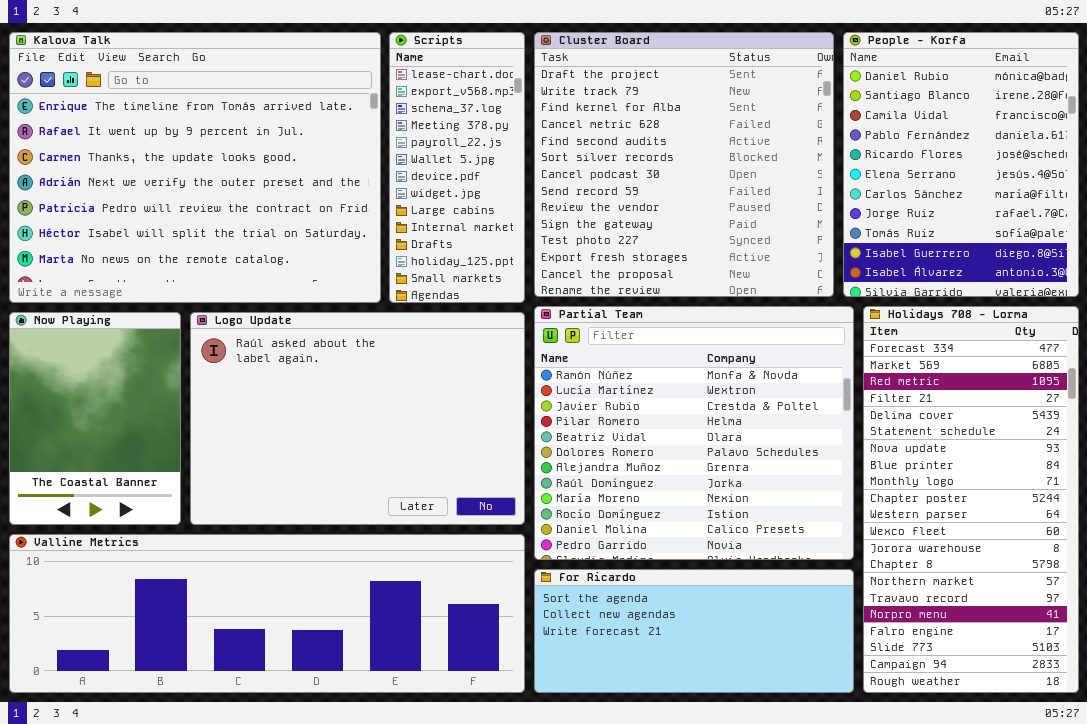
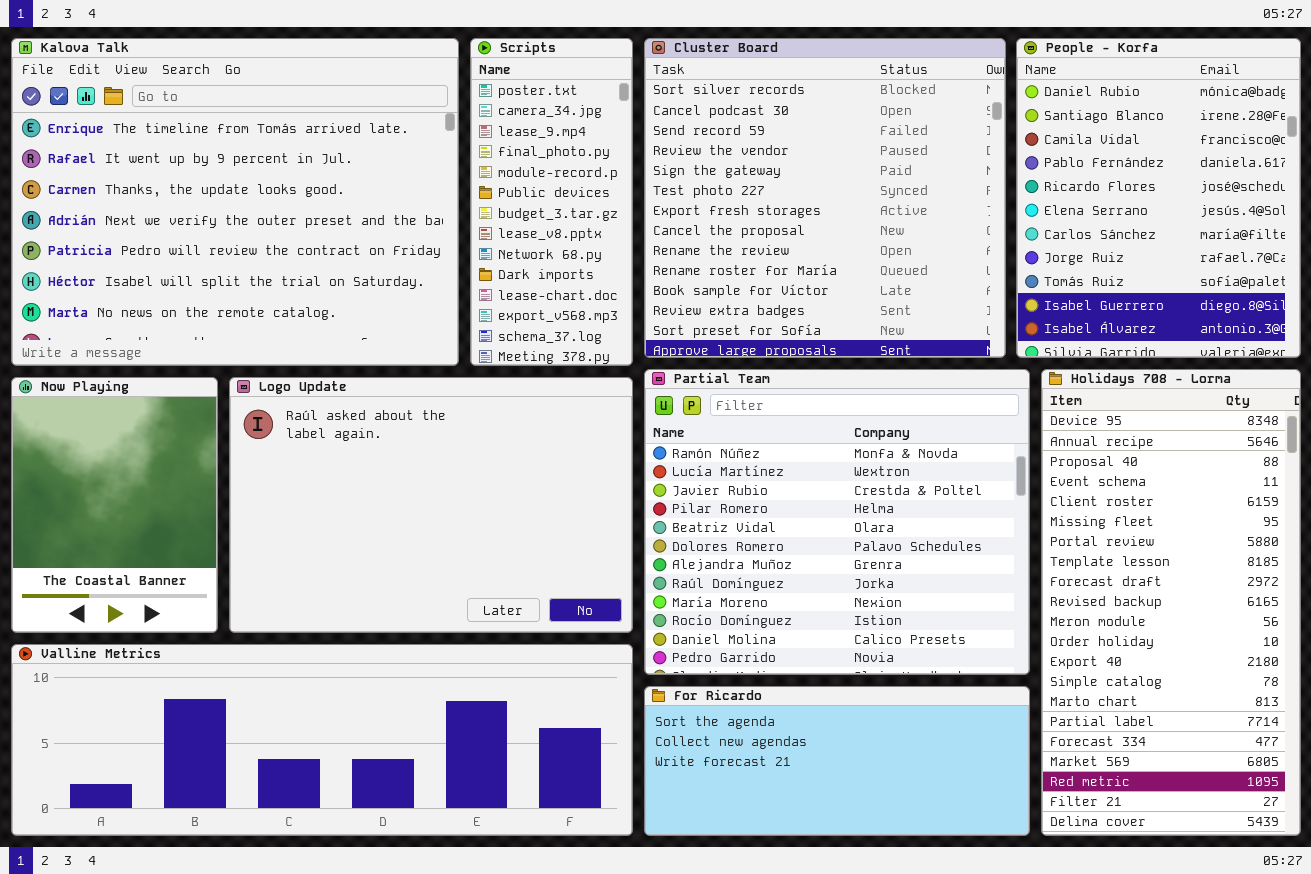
Scripts: [389,32,525,303] -> [470,38,633,366], scrolled up 10 rows
Cluster Board: [534,32,834,297] -> [644,38,1006,358], scrolled down 5 rows
Holidays 708 - Lorma: [863,306,1079,693] -> [1041,369,1301,836], scrolled up 16 rows

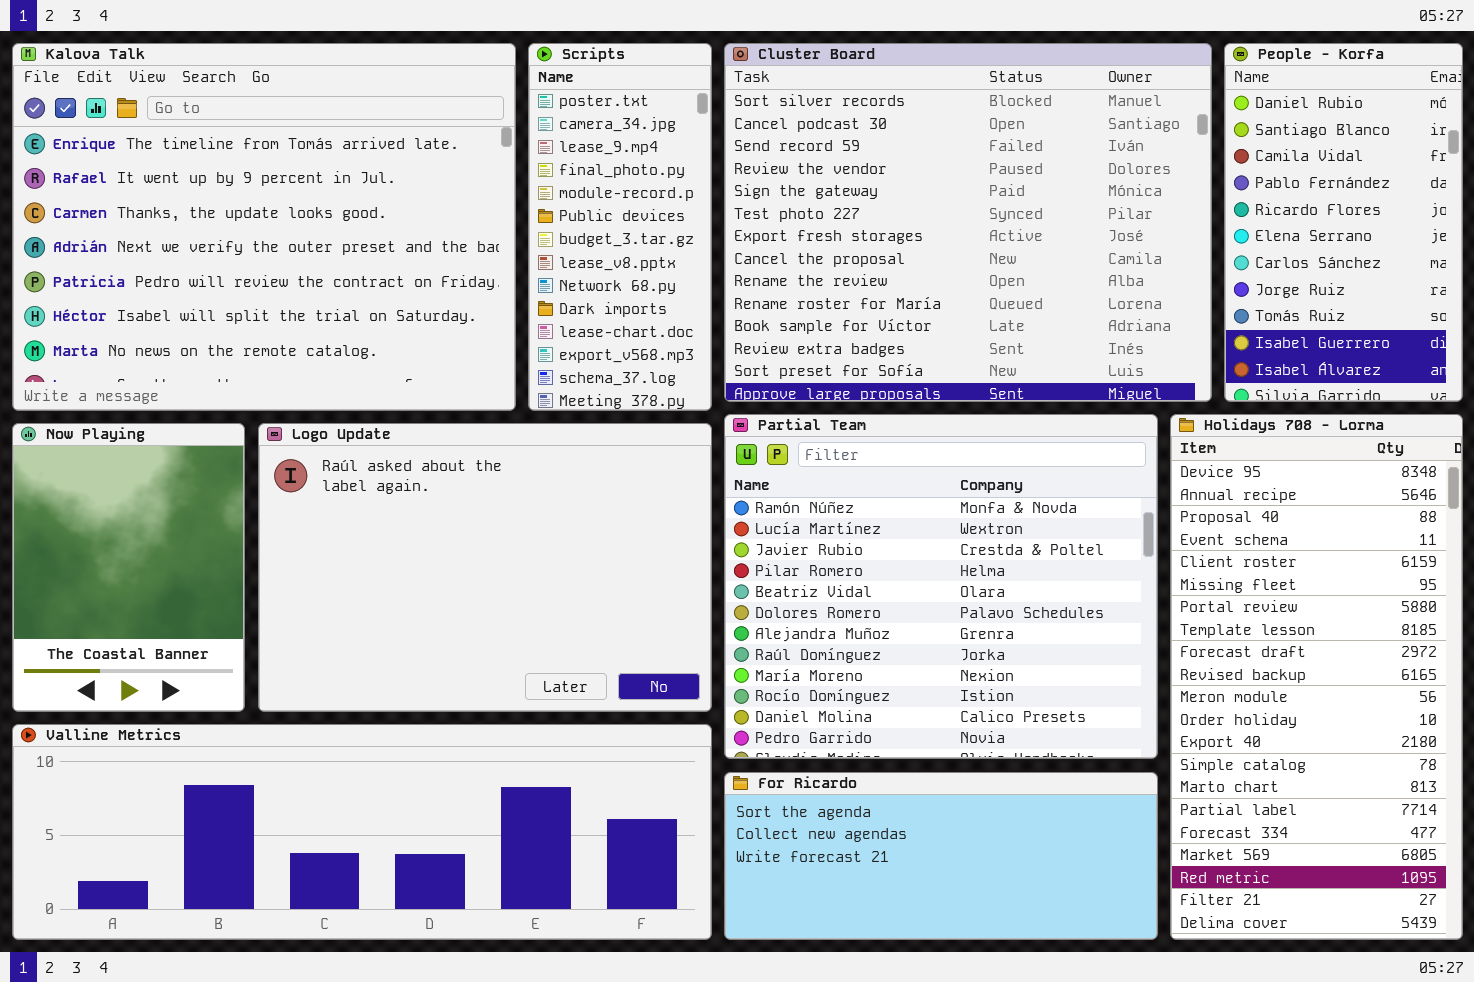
Cluster Board: [644,38,1006,358] -> [724,43,1212,402], resized
People - Korfa: [1016,38,1301,358] -> [1224,43,1463,402], resized

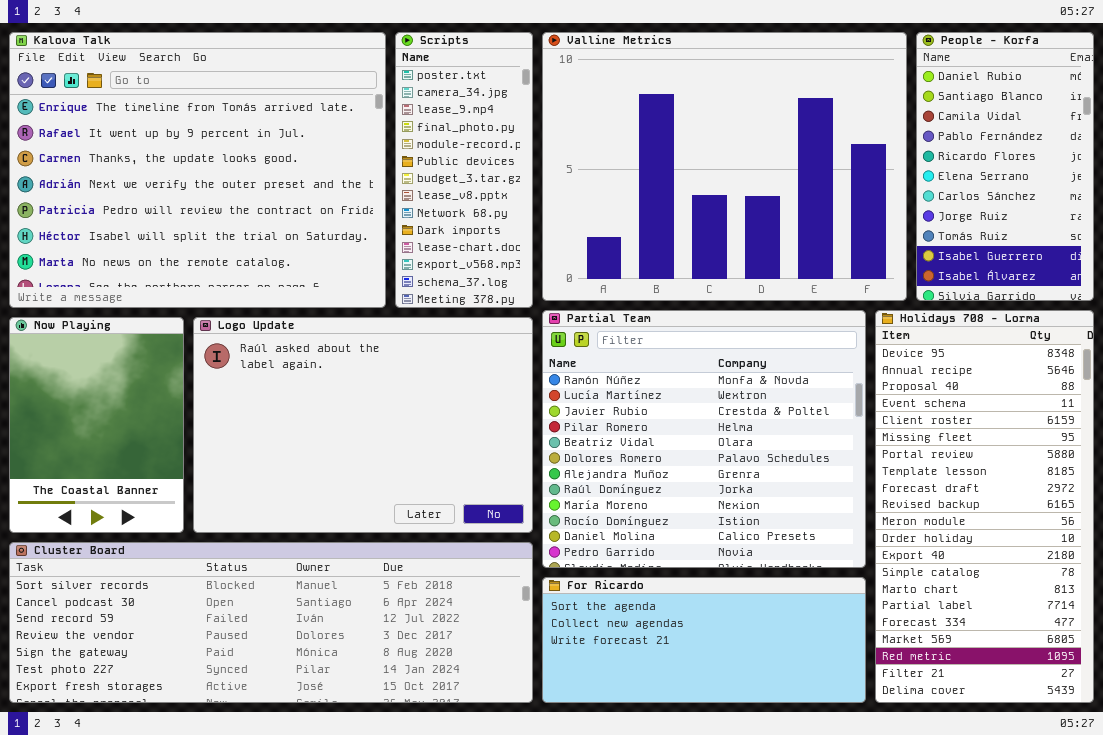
Cluster Board: [724,43,1212,402] -> [9,542,533,703], moved, resized
Valline Metrics: [12,724,712,940] -> [542,32,907,301], moved, resized

